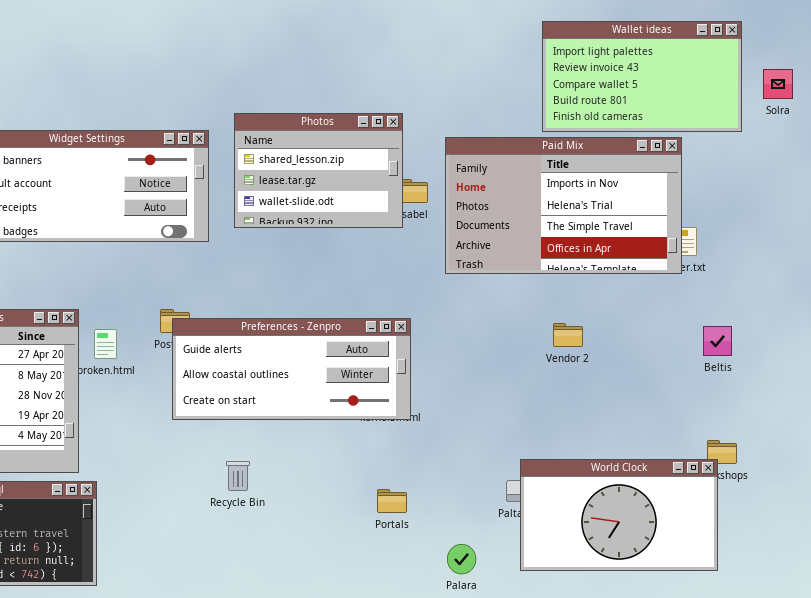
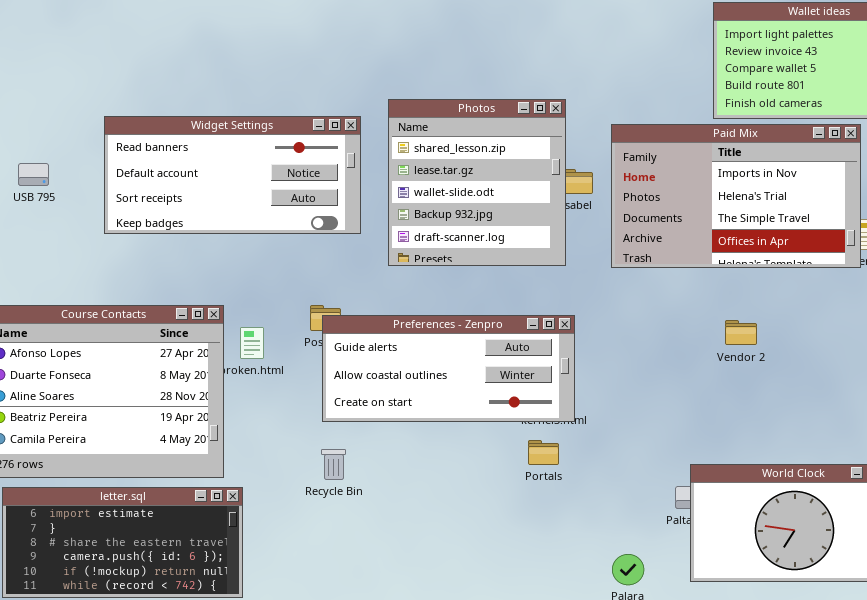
Photos: [234,113,403,228] -> [388,99,566,266], resized
Recycle Bin: [226,461,250,491] -> [321,449,346,480], moved
Portals: [377,489,407,513] -> [528,440,559,465], moved

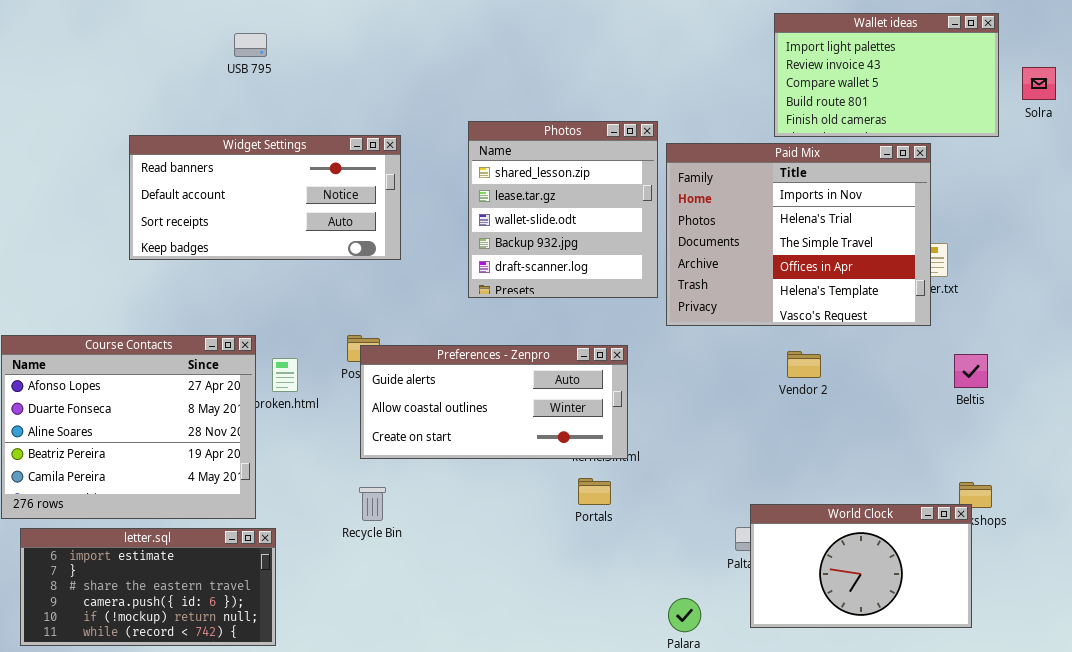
Photos: [388,99,566,266] -> [468,121,658,298], moved
Paid Mix: [611,124,861,268] -> [666,143,931,326], resized
USB 795: [18,163,49,186] -> [234,33,267,57], moved

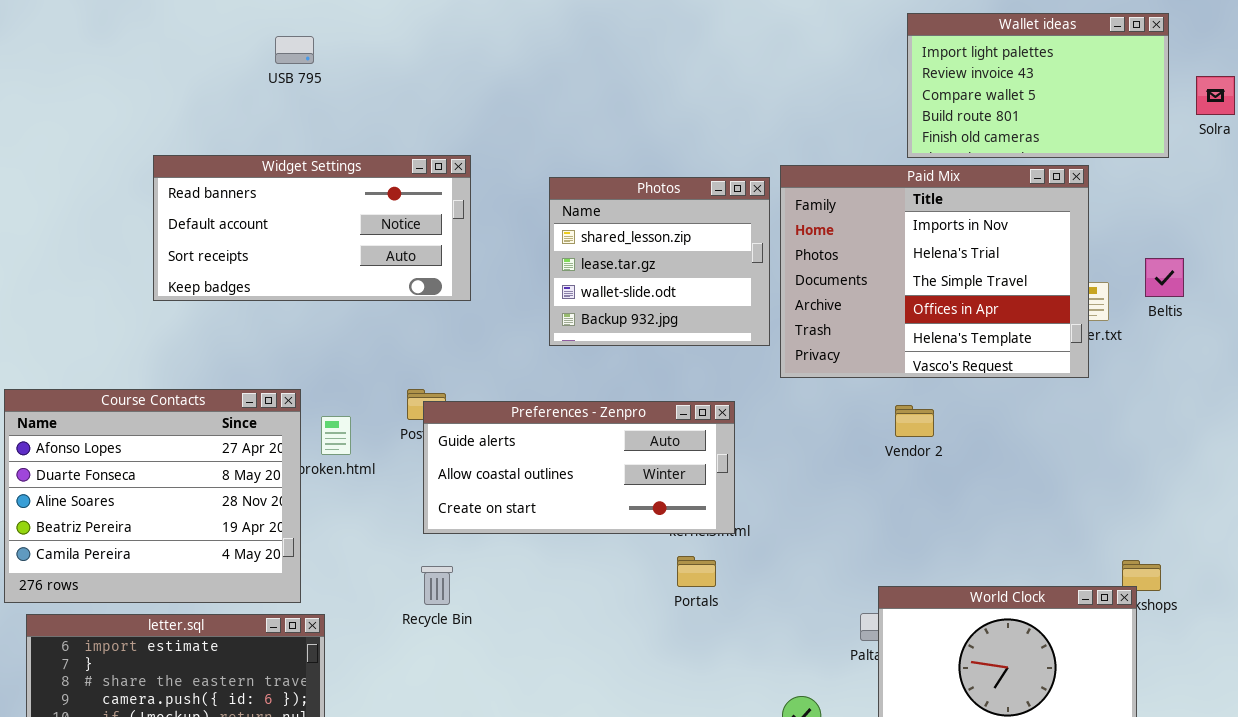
Photos: [468,121,658,298] -> [549,177,770,346], resized
Vendor 2: [787,351,821,378] -> [895,405,934,437], moved
Beltis: [954,354,988,388] -> [1145,258,1184,297], moved

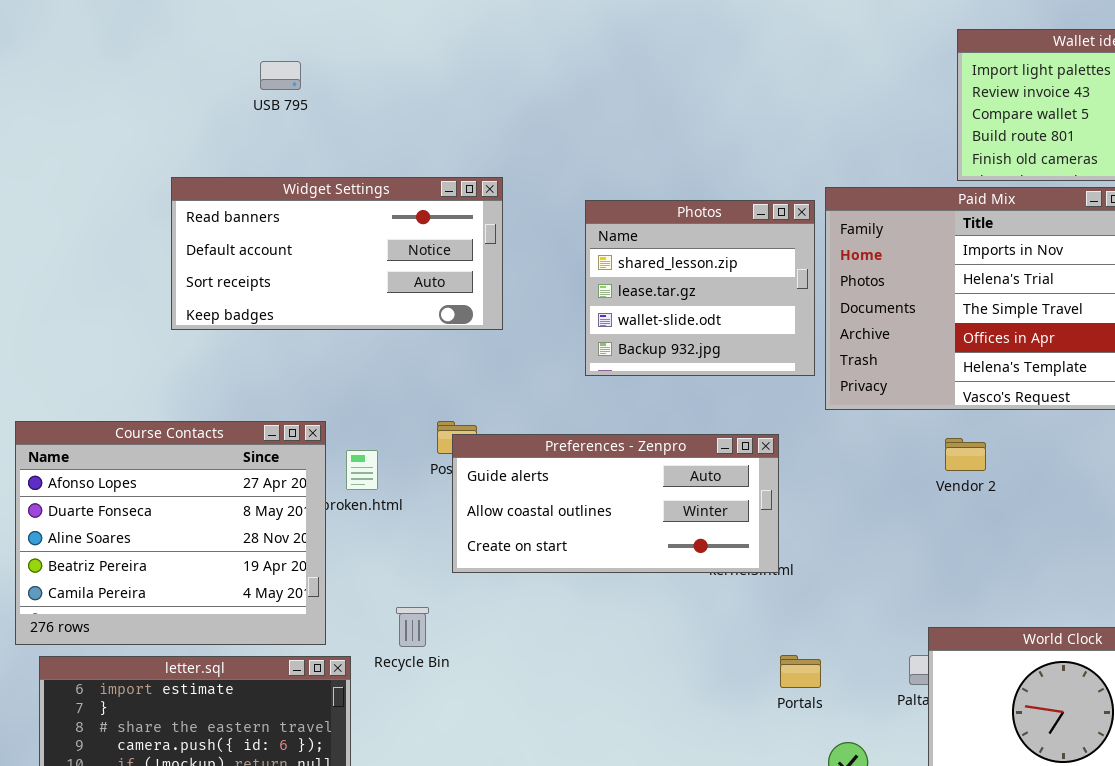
USB 795: [275,36,314,64] -> [260,61,301,90], moved
Portals: [677,556,716,587] -> [780,655,821,688], moved
Recycle Bin: [421,566,453,605] -> [396,607,429,647], moved

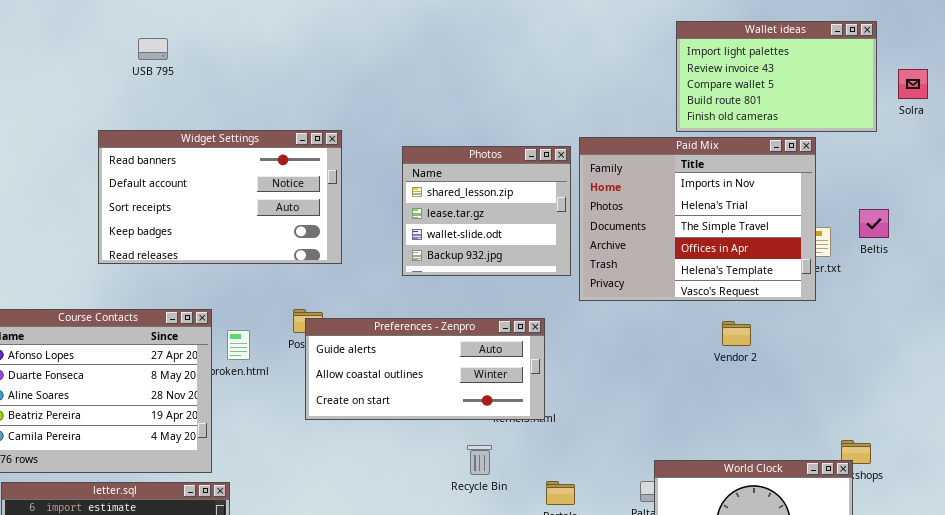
USB 795: [260,61,301,90] -> [138,38,168,60], moved
Widget Settings: [171,177,503,330] -> [98,130,342,264], resized
Vendor 2: [945,438,986,471] -> [722,321,751,346], moved
Recycle Bin: [396,607,429,647] -> [467,445,492,475], moved

